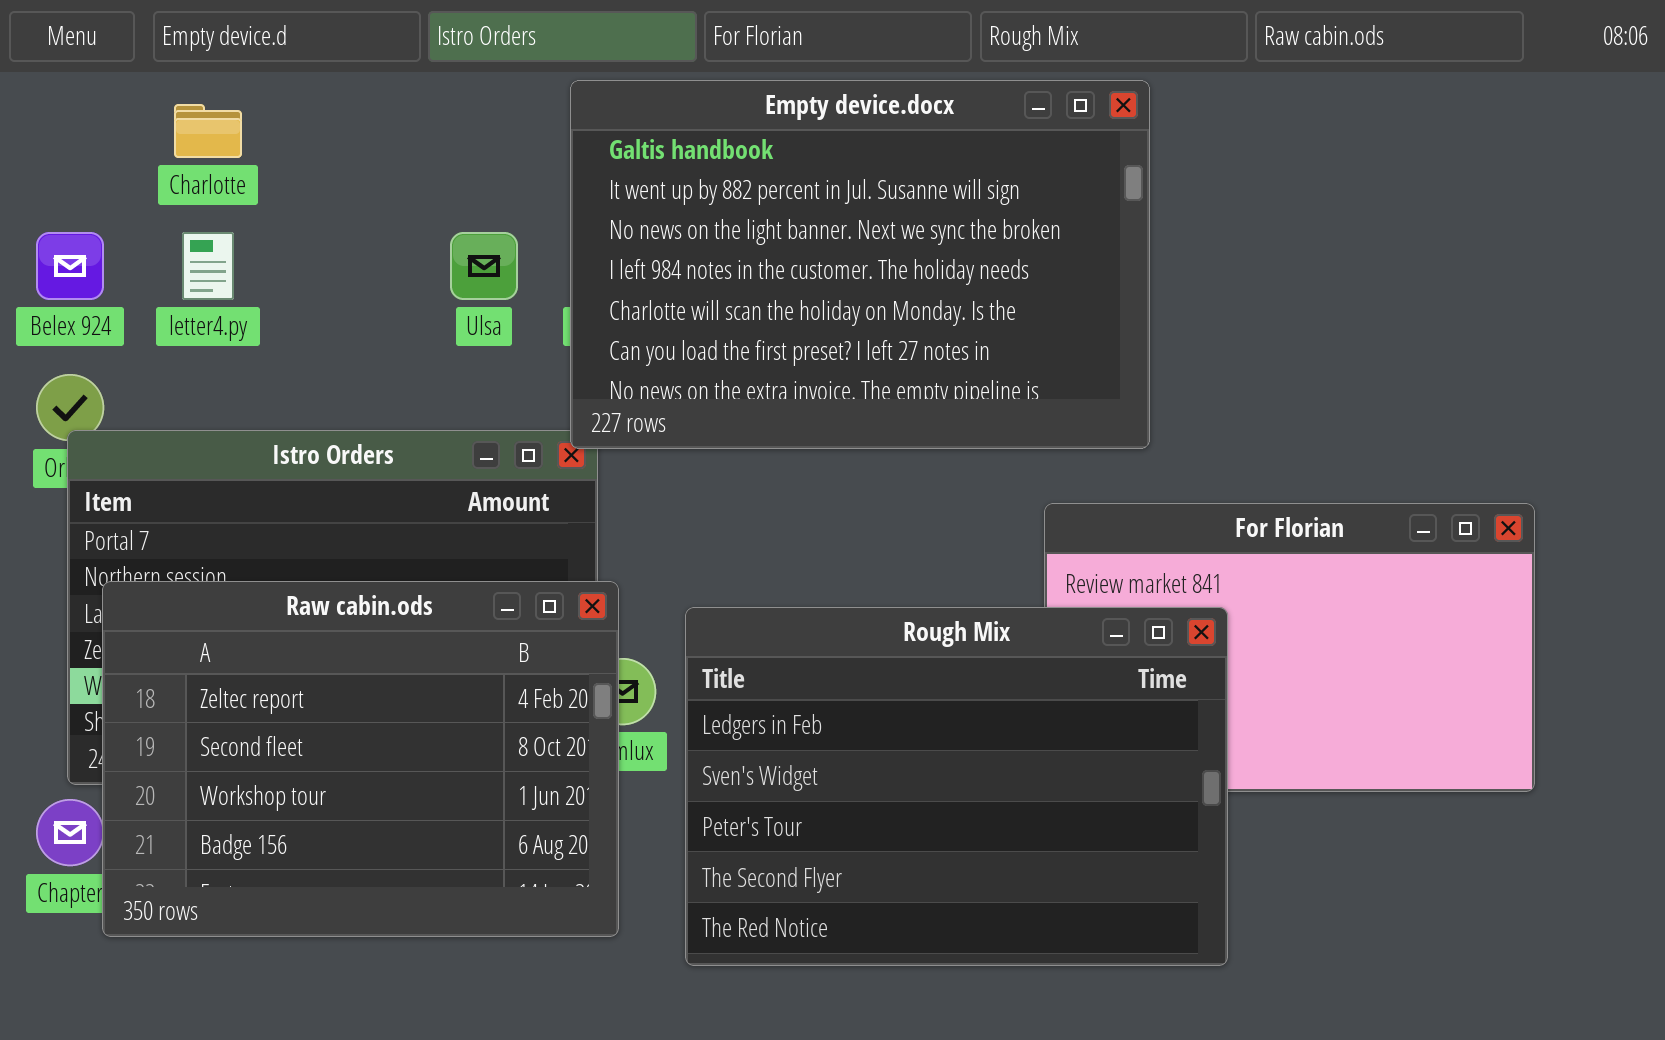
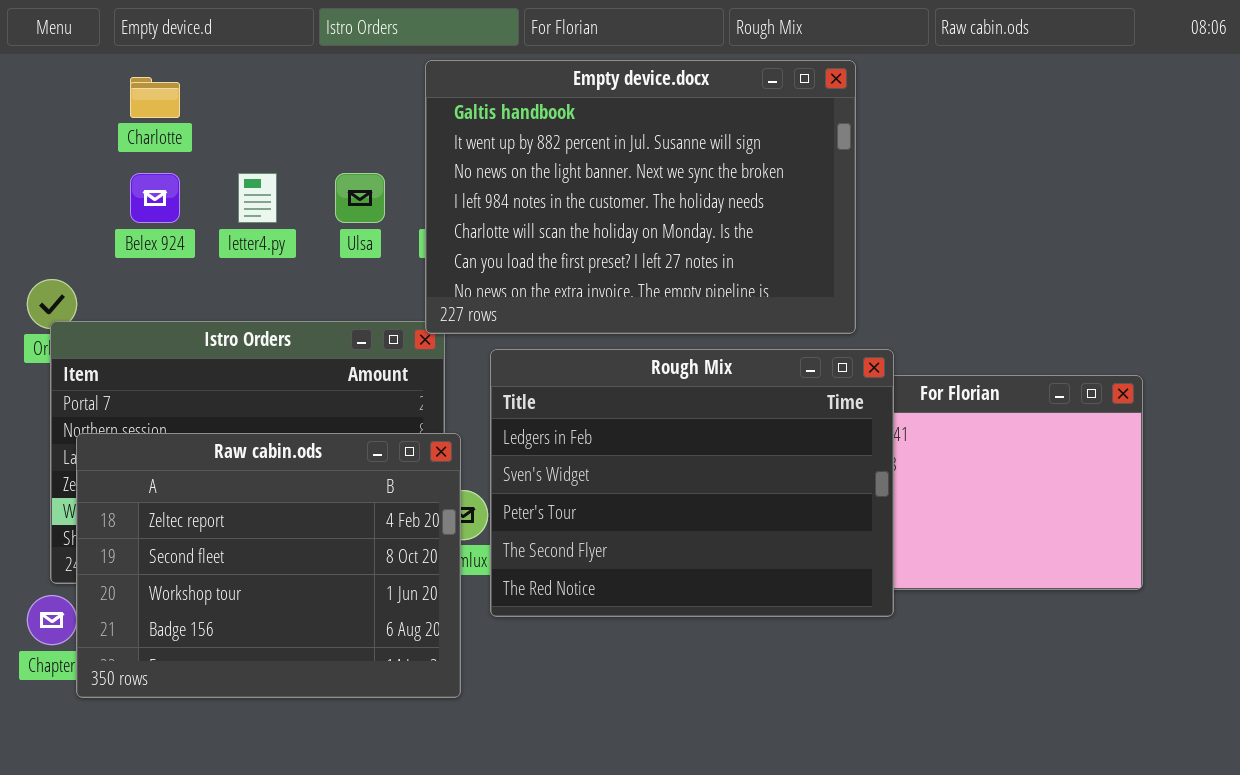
Belex 924: [36,232,104,300] -> [130,173,180,223], moved
letter4.py: [182,232,234,300] -> [238,173,277,223], moved
Rough Mix: [685,607,1228,966] -> [490,349,894,617], moved

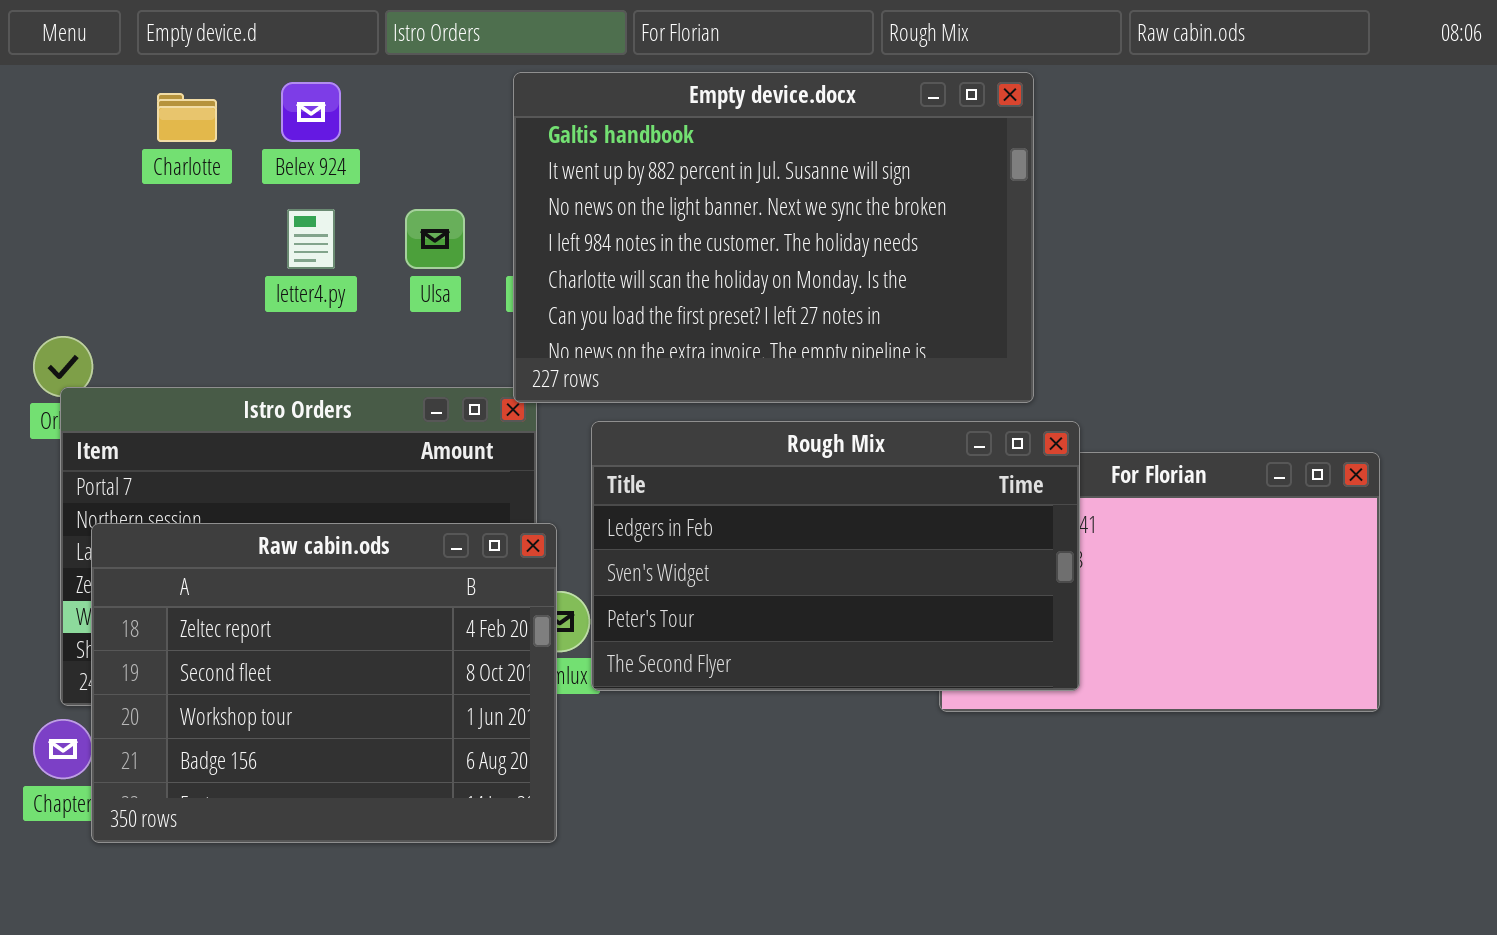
Belex 924: [130,173,180,223] -> [281,82,341,142], moved
Rough Mix: [490,349,894,617] -> [591,421,1080,691], resized

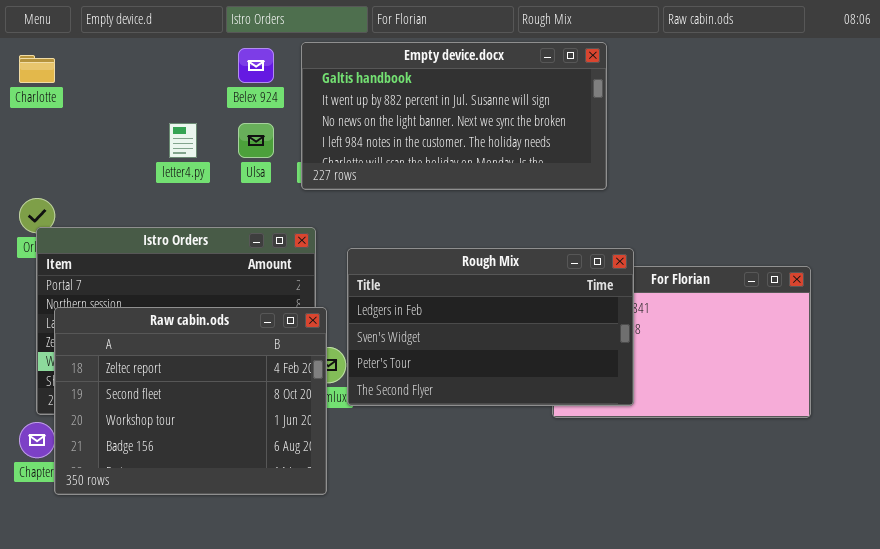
Empty device.docx: [513,72,1034,403] -> [301,42,607,190], resized
Belex 924: [281,82,341,142] -> [238,48,274,83], moved
Charlotte: [157,93,217,142] -> [19,55,55,83], moved

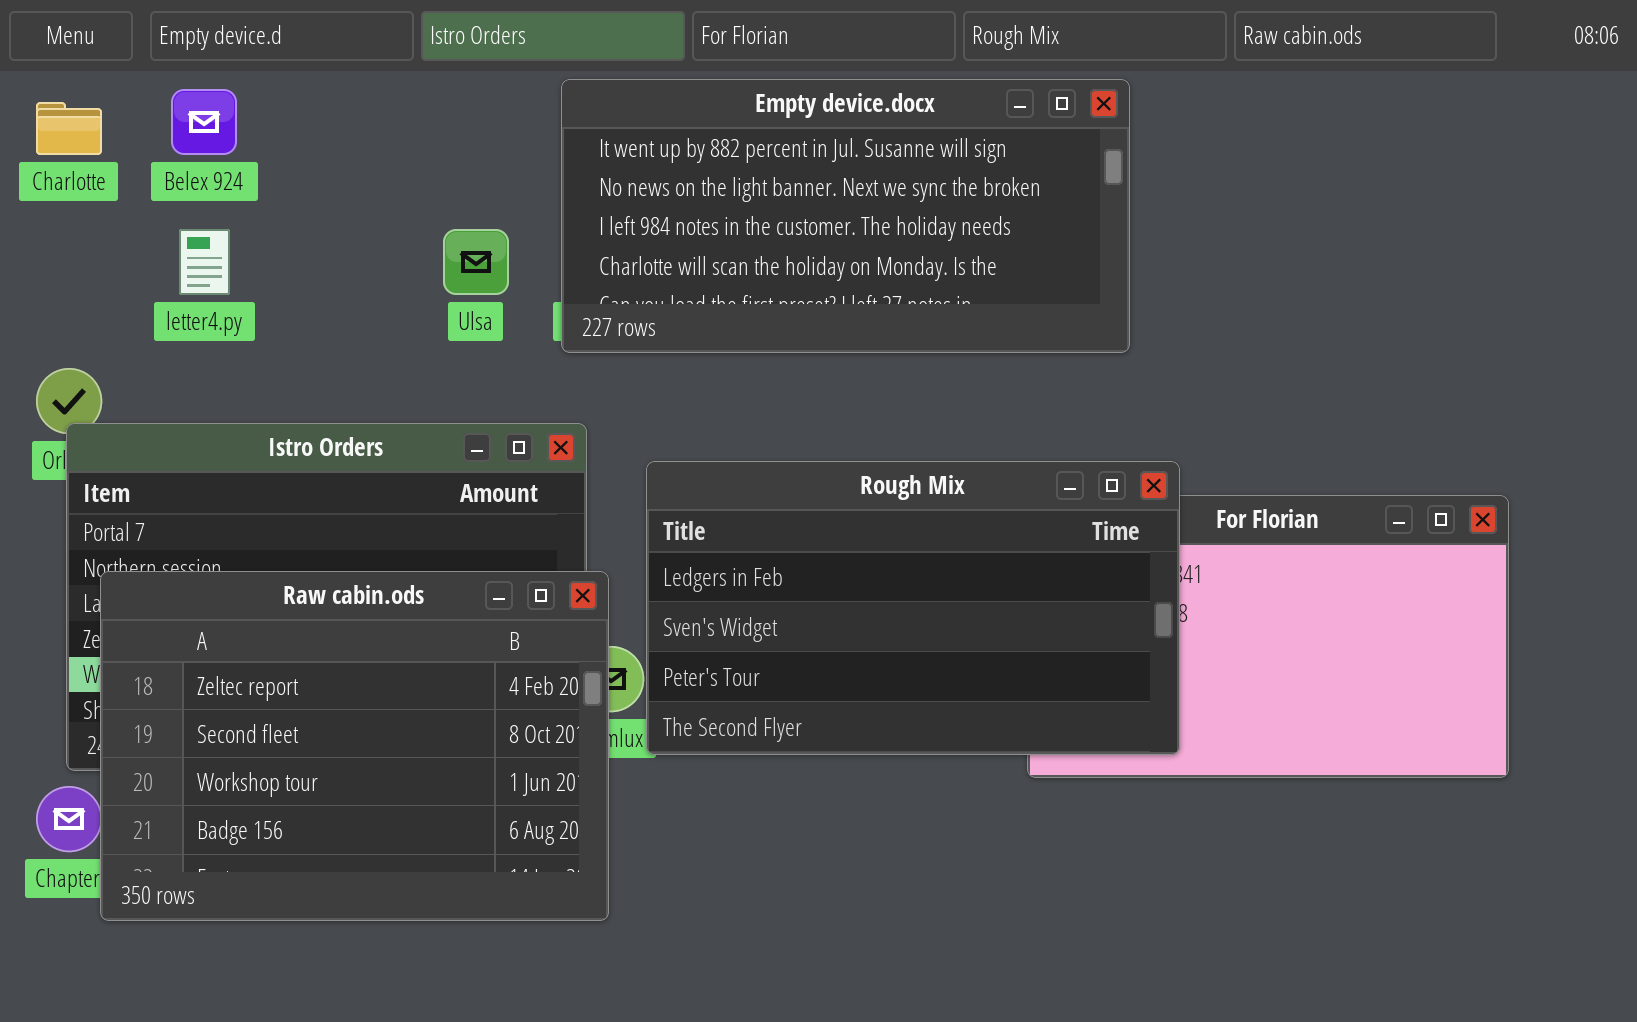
Empty device.docx: [301,42,607,190] -> [561,79,1130,353], scrolled down 1 row
Belex 924: [238,48,274,83] -> [171,89,237,155], moved
letter4.py: [169,123,197,158] -> [179,229,230,295], moved

